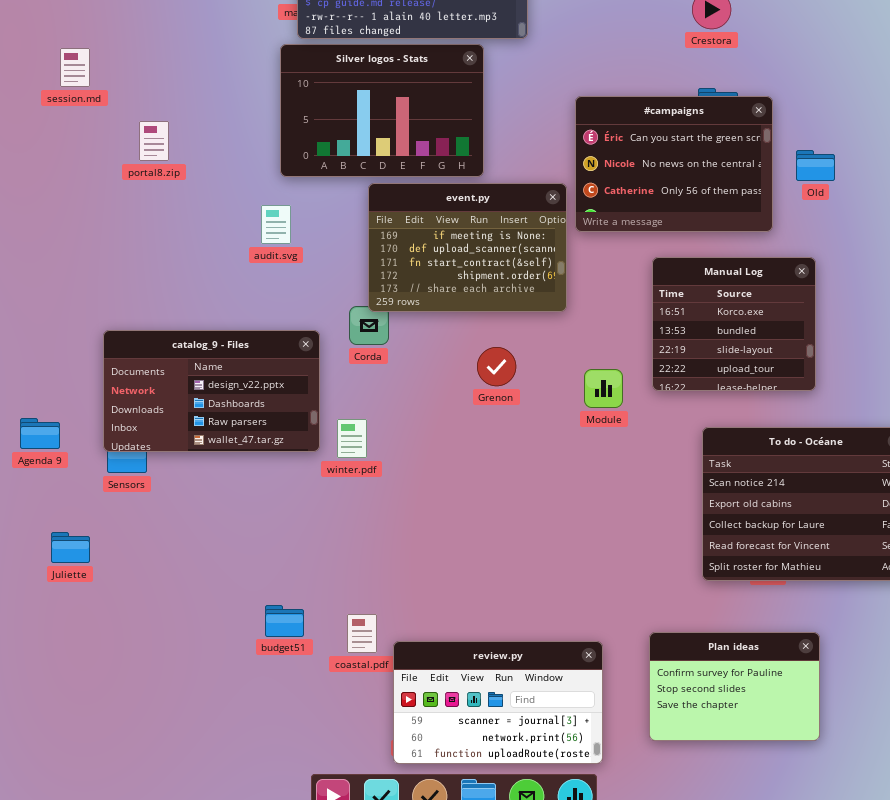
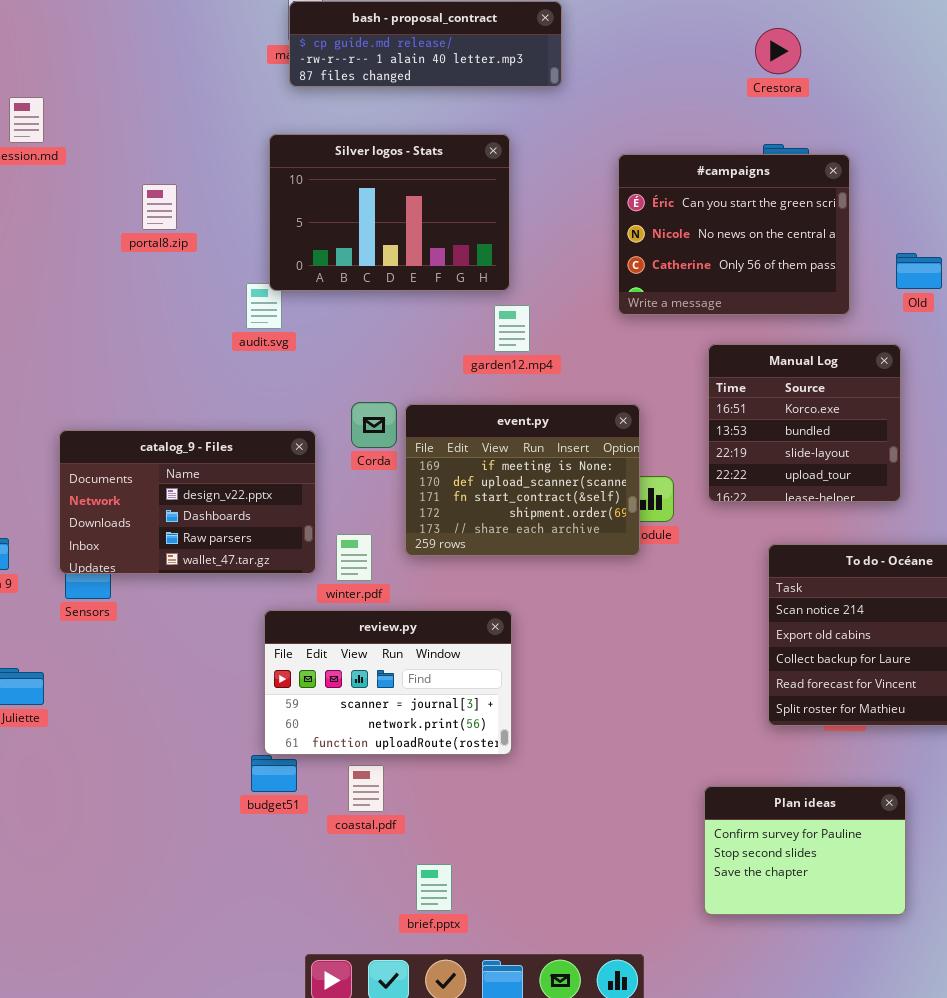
Silver logos - Stats: [280,44,484,177] -> [269,134,510,291], moved
portal8.zip: [139,121,169,161] -> [142,184,177,230], moved
Old: [796,150,835,181] -> [896,253,942,289], moved
event.py: [368,183,567,312] -> [405,404,640,556], moved
review.py: [393,641,603,764] -> [264,610,512,755], moved

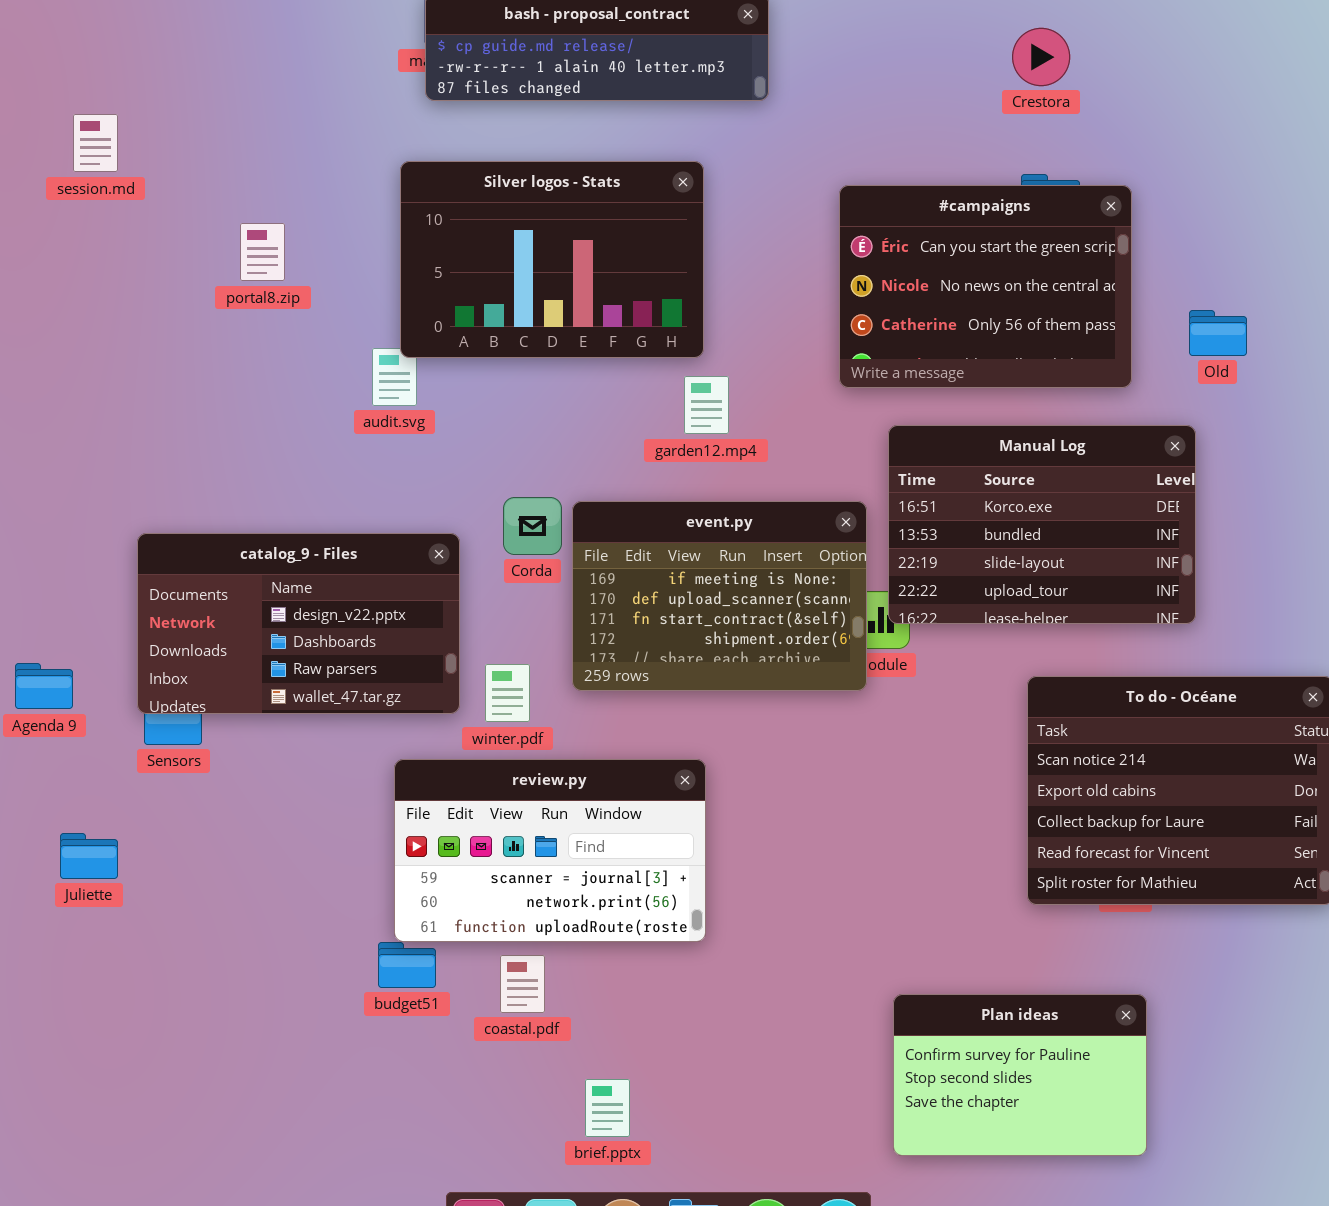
Manual Log: [708,344,901,502] -> [888,425,1196,624], resized
Plan ideas: [704,786,906,915] -> [893,994,1147,1156], moved

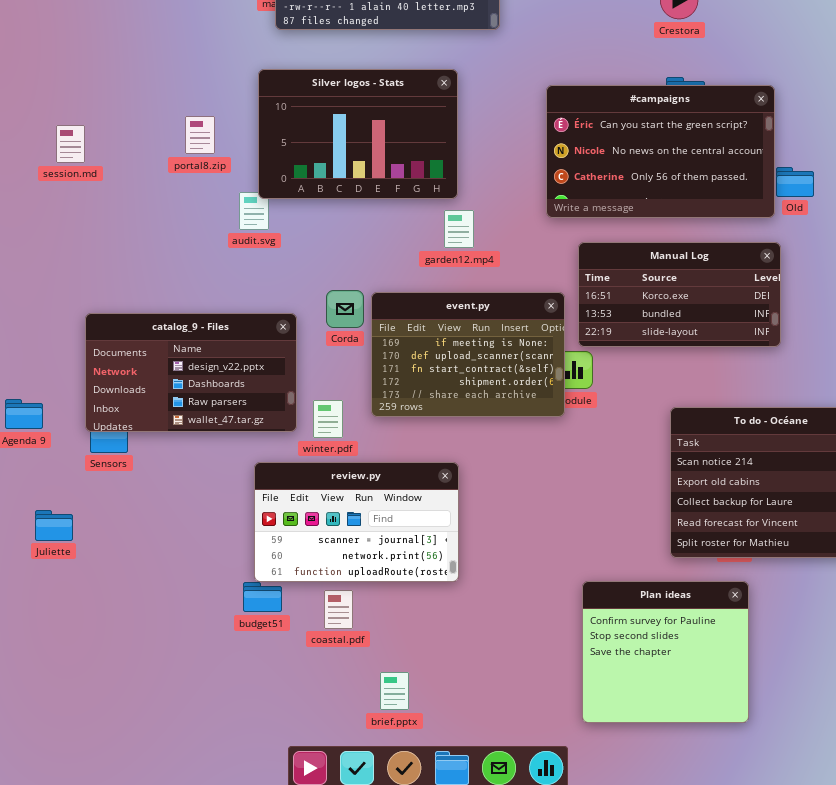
session.md: [73,114,118,172] -> [56,125,85,163], moved
#campaigns: [839,185,1132,388] -> [546,85,775,218], resized
portal8.zip: [240,223,285,281] -> [185,116,215,154], moved
Manual Log: [888,425,1196,624] -> [578,242,781,347], resized
Plan ideas: [893,994,1147,1156] -> [582,581,749,723], resized

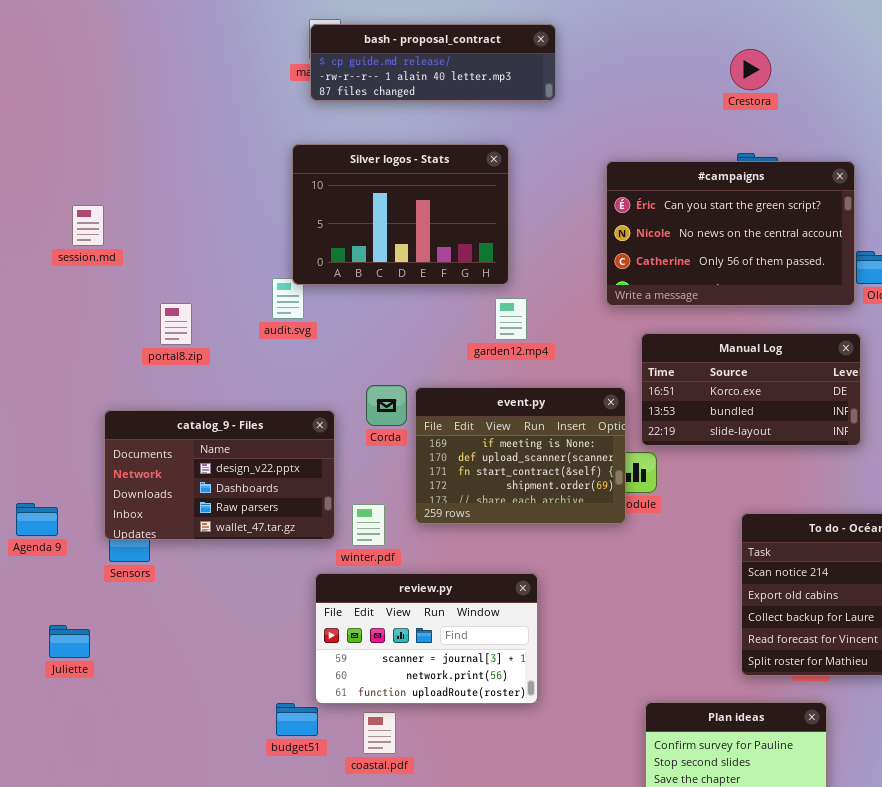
portal8.zip: [185,116,215,154] -> [160,303,192,345], moved
review.py: [254,462,459,582] -> [315,573,538,704], moved

